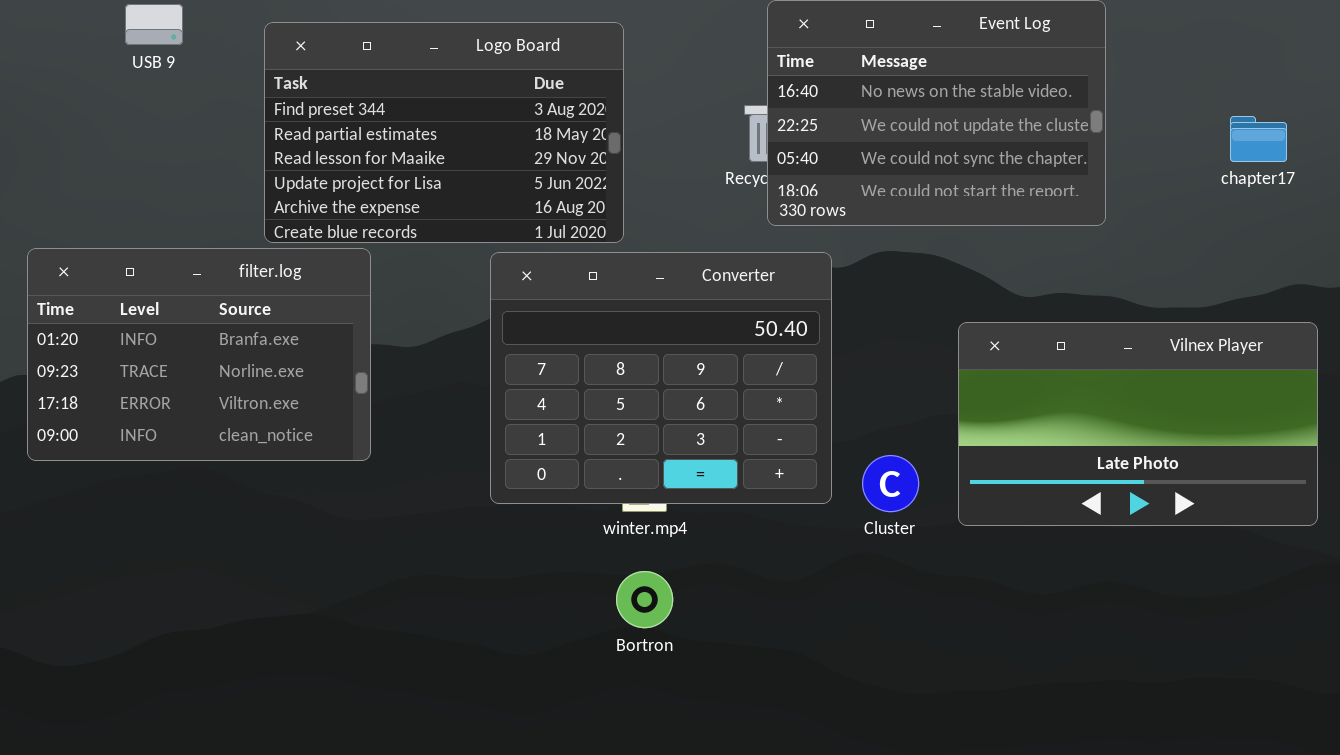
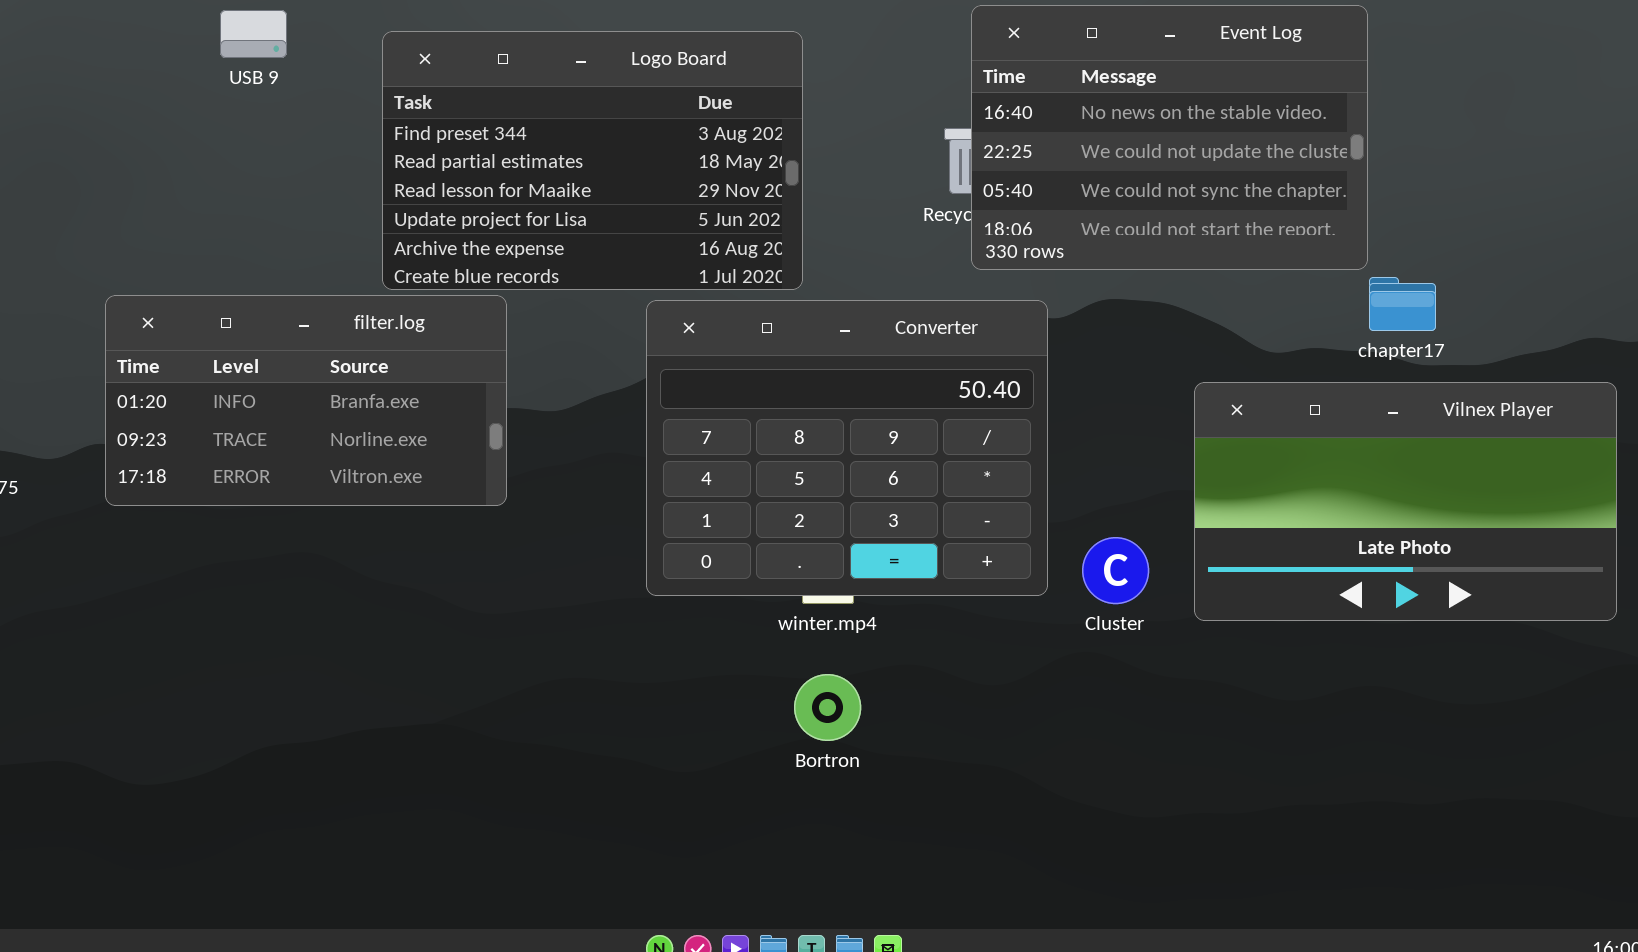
chapter17: [1230,116,1287,162] -> [1369,277,1436,331], moved
filter.log: [27,248,371,461] -> [105,295,507,506], resized

